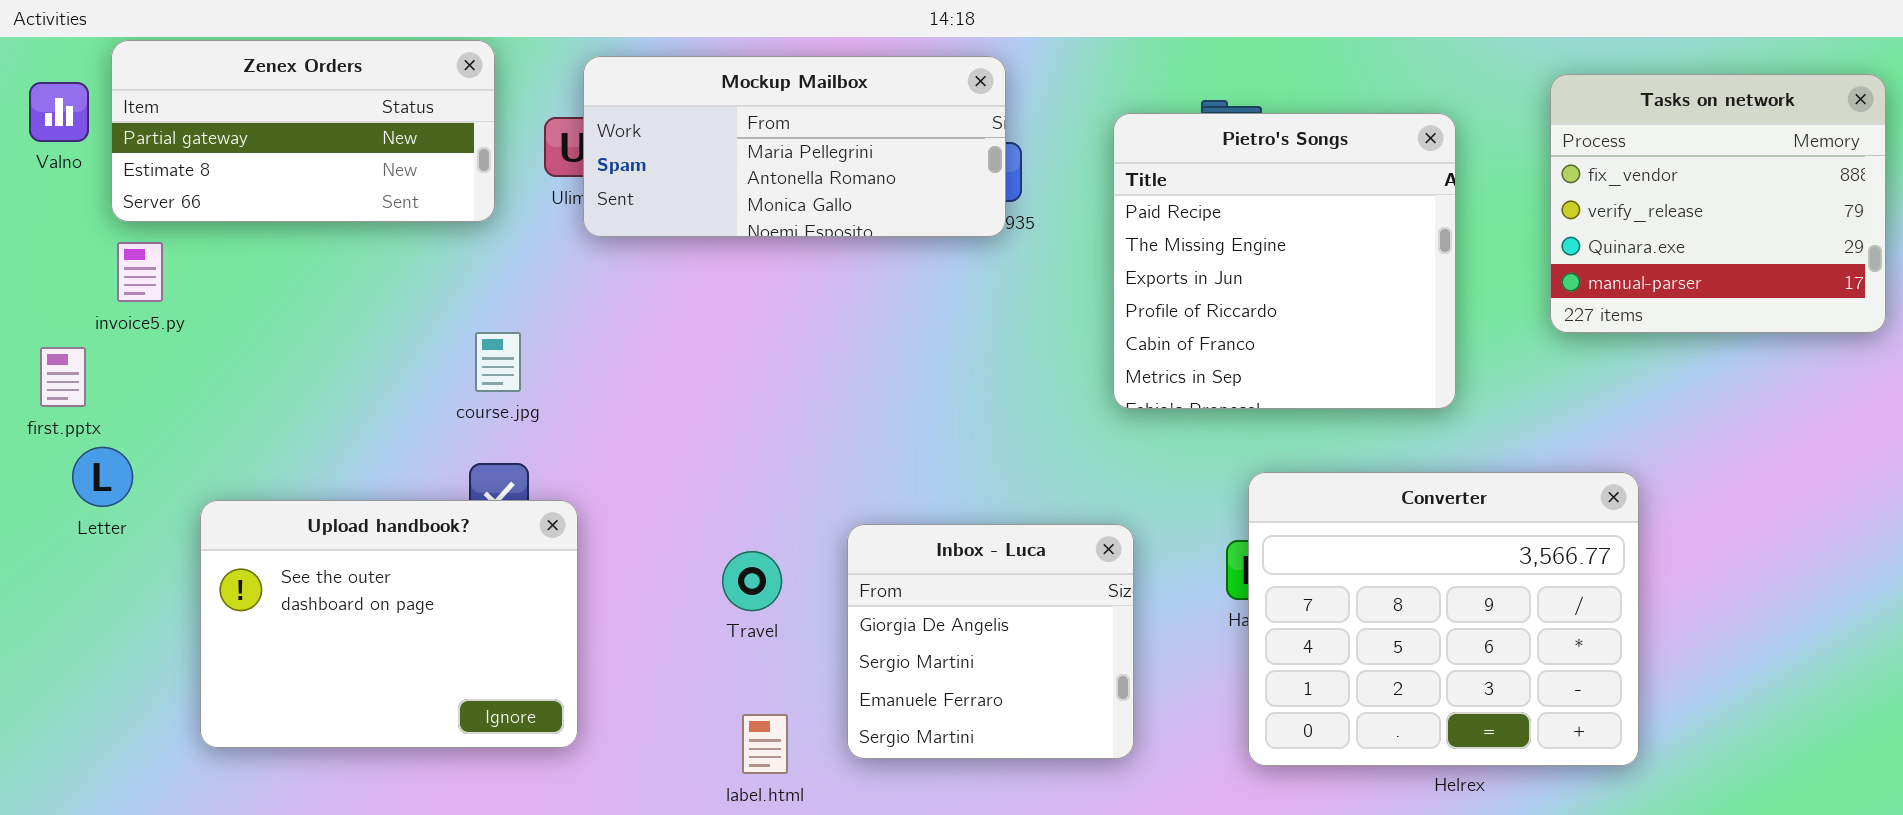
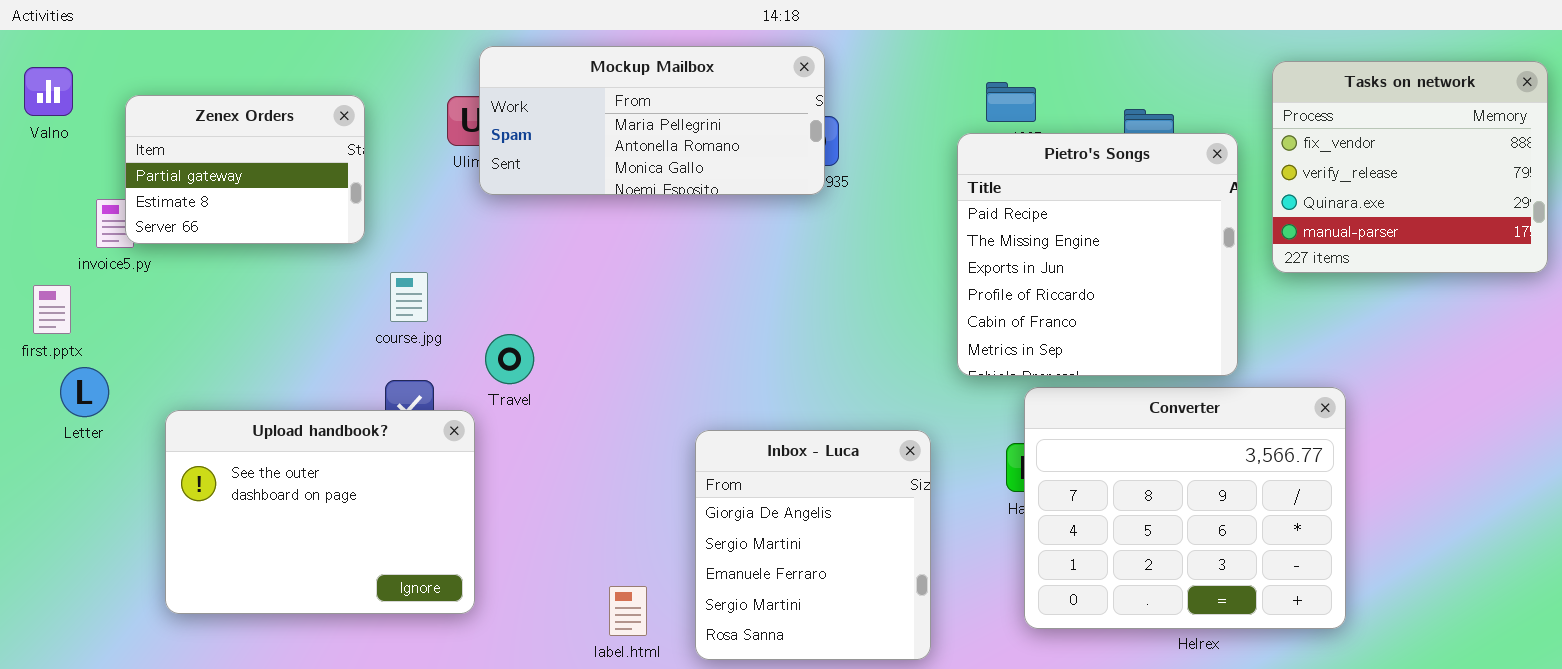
Zenex Orders: [111,40,495,222] -> [125,95,365,244], moved, resized
Pietro's Songs: [1113,113,1456,409] -> [957,133,1238,376], moved
Inbox - Luca: [847,524,1134,759] -> [695,430,931,660], resized
Travel: [722,551,782,611] -> [485,334,534,384], moved

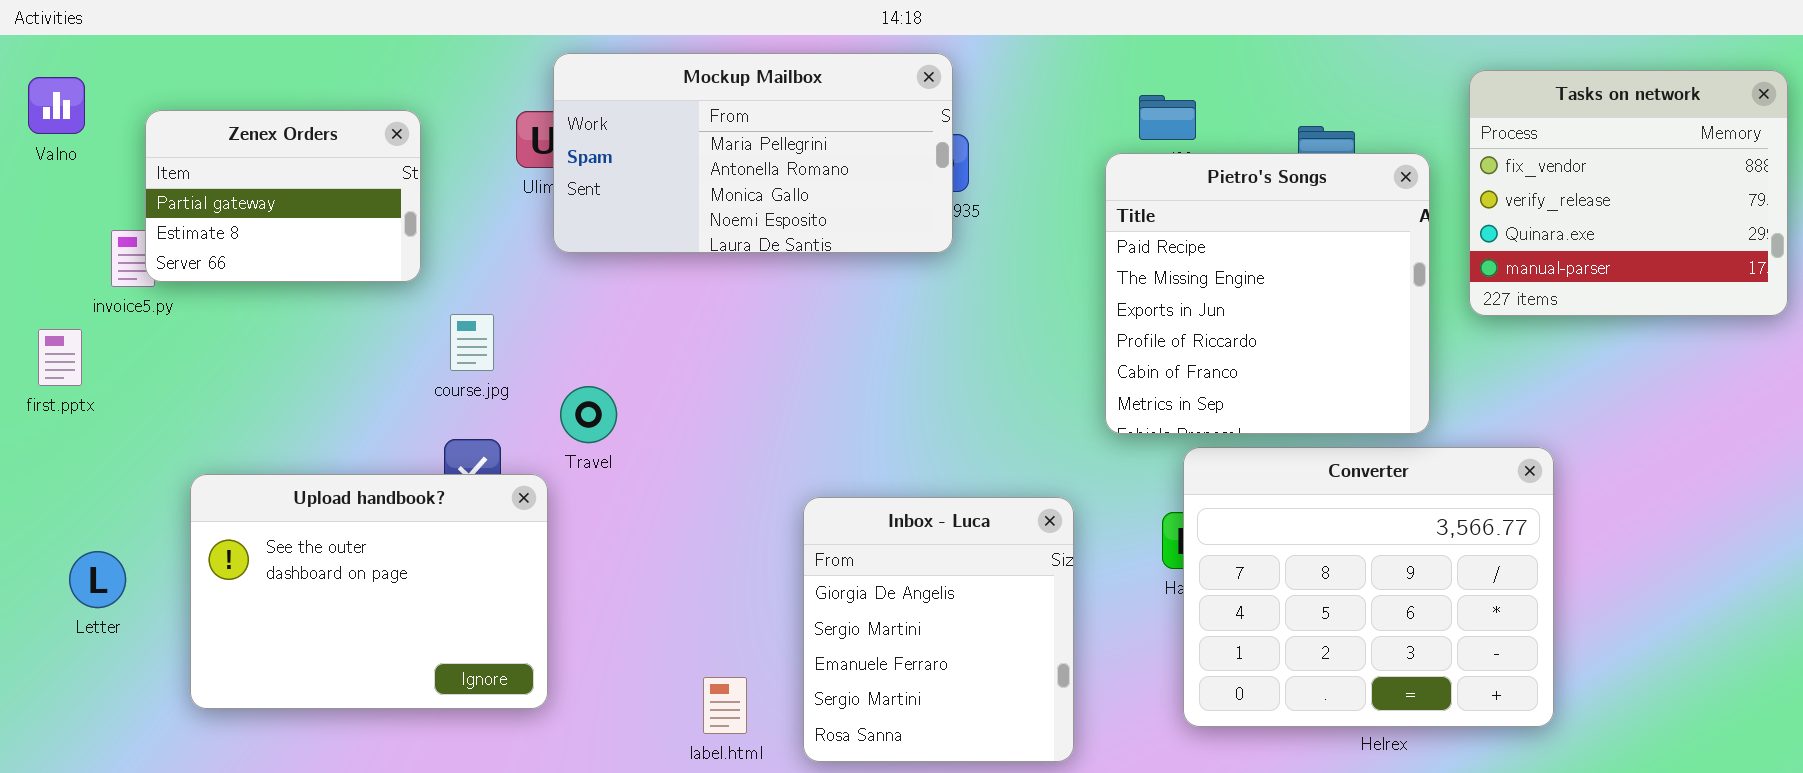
Mockup Mailbox: [479,46,825,195] -> [553,53,953,253], resized
Letter: [60,367,109,417] -> [69,551,126,608], moved

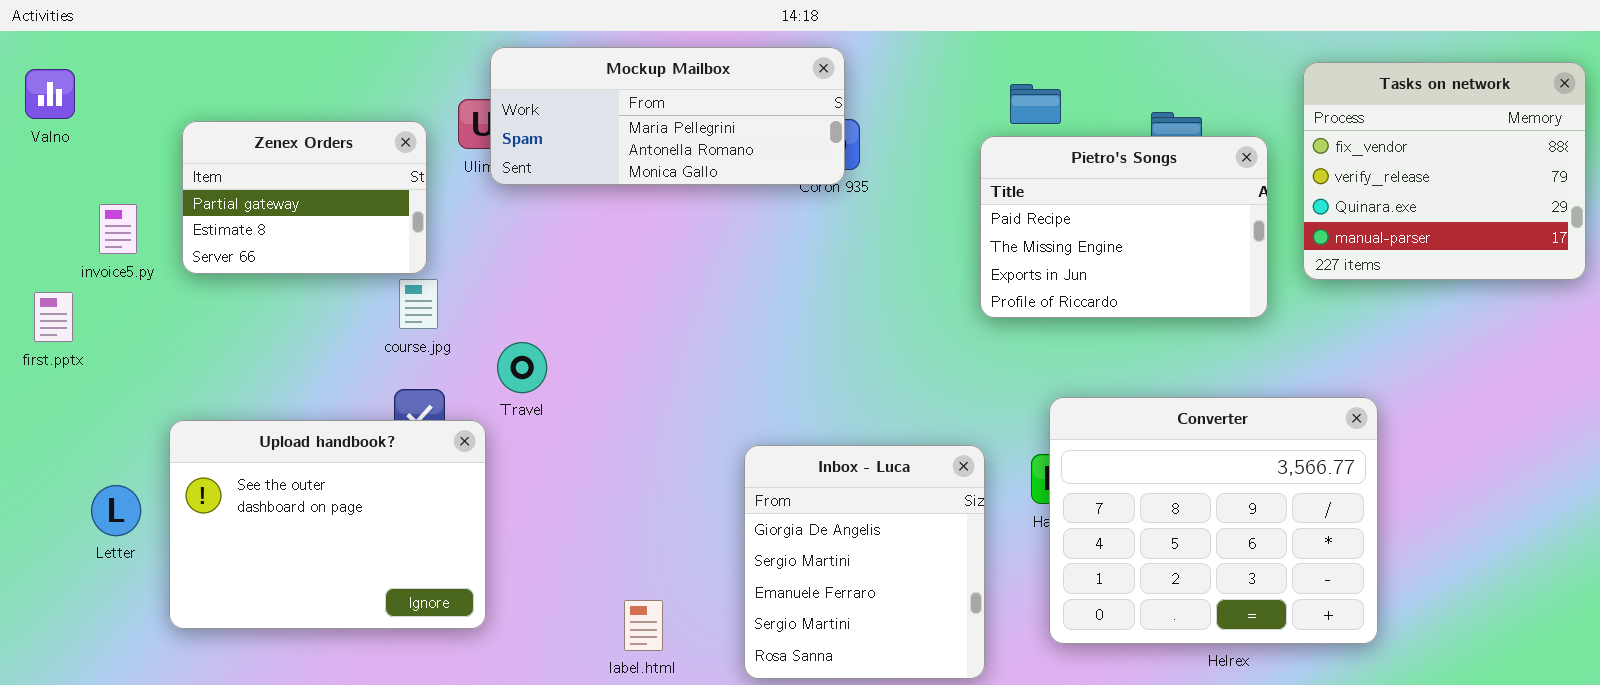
Mockup Mailbox: [553,53,953,253] -> [490,47,845,185], resized
Zenex Orders: [145,110,421,282] -> [182,121,427,274], moved
Pietro's Songs: [1105,153,1430,434] -> [980,136,1268,318], resized
Inbox - Luca: [803,497,1074,762] -> [744,445,985,679], moved
Letter: [69,551,126,608] -> [91,485,141,536], moved

